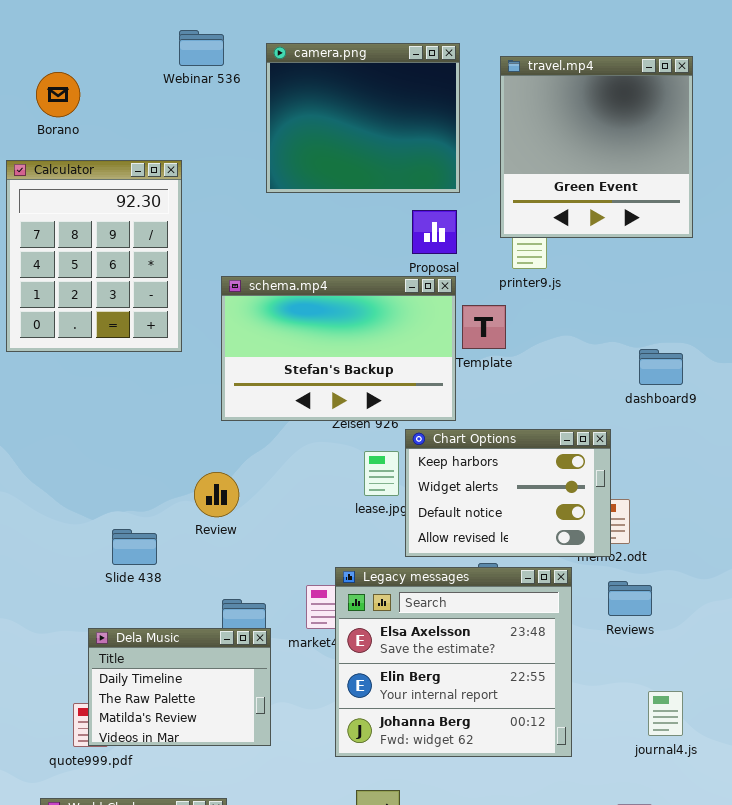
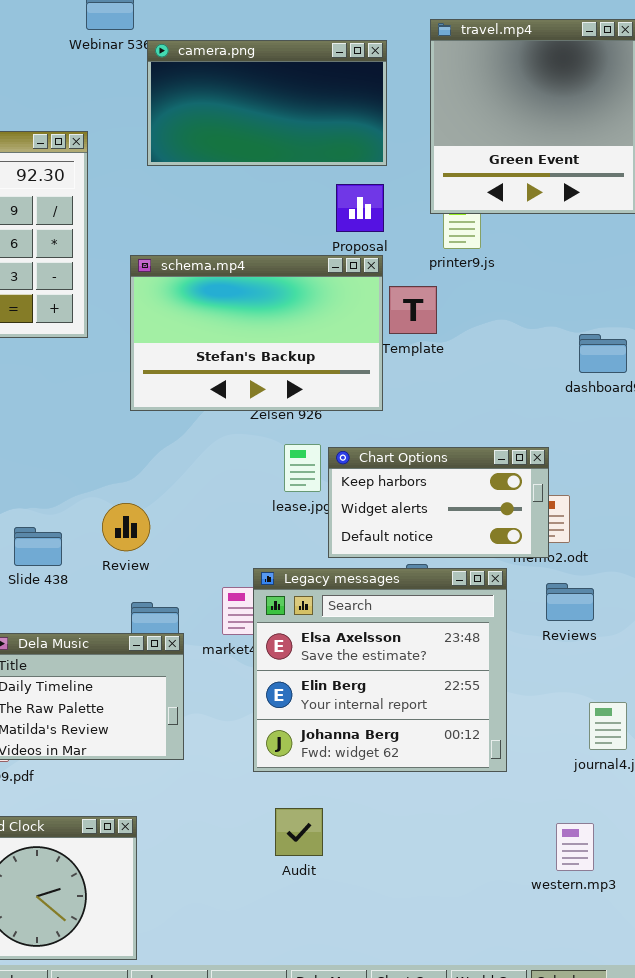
camera.png: [266,43,460,193] -> [147,40,387,166], resized
Chart Options: [405,429,611,557] -> [328,447,549,558], resized
Review: [194,472,239,517] -> [102,503,150,551], moved

